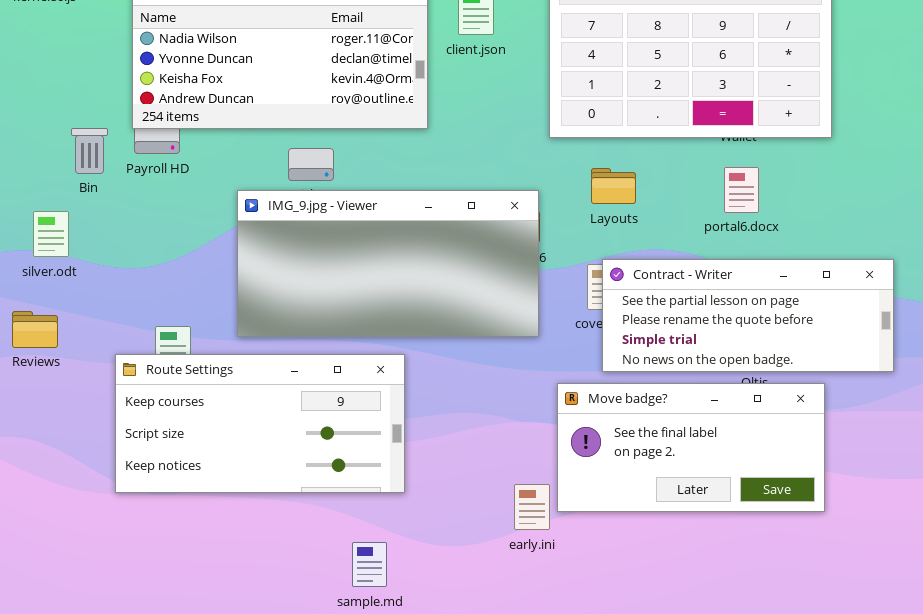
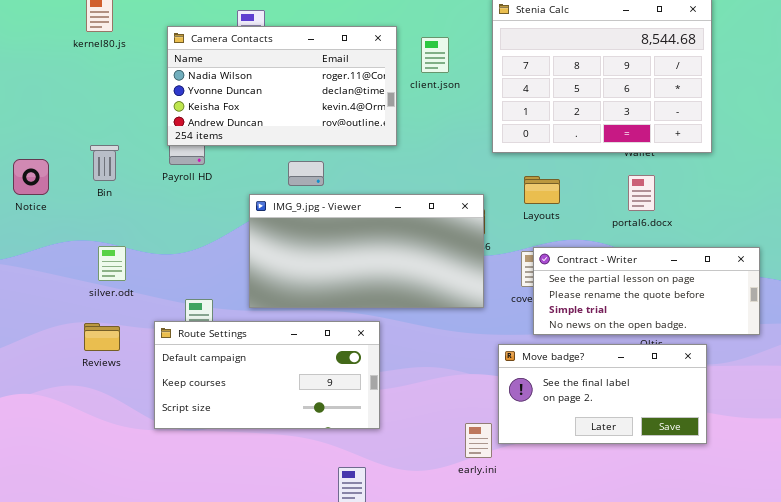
Bin: [71,128,108,174] -> [90,145,119,181], moved
silver.odt: [33,211,69,257] -> [98,246,126,281], moved
Reviews: [12,311,58,348] -> [84,323,120,351], moved
Route Settings: [115,354,405,493] -> [154,321,380,429], scrolled up 1 row

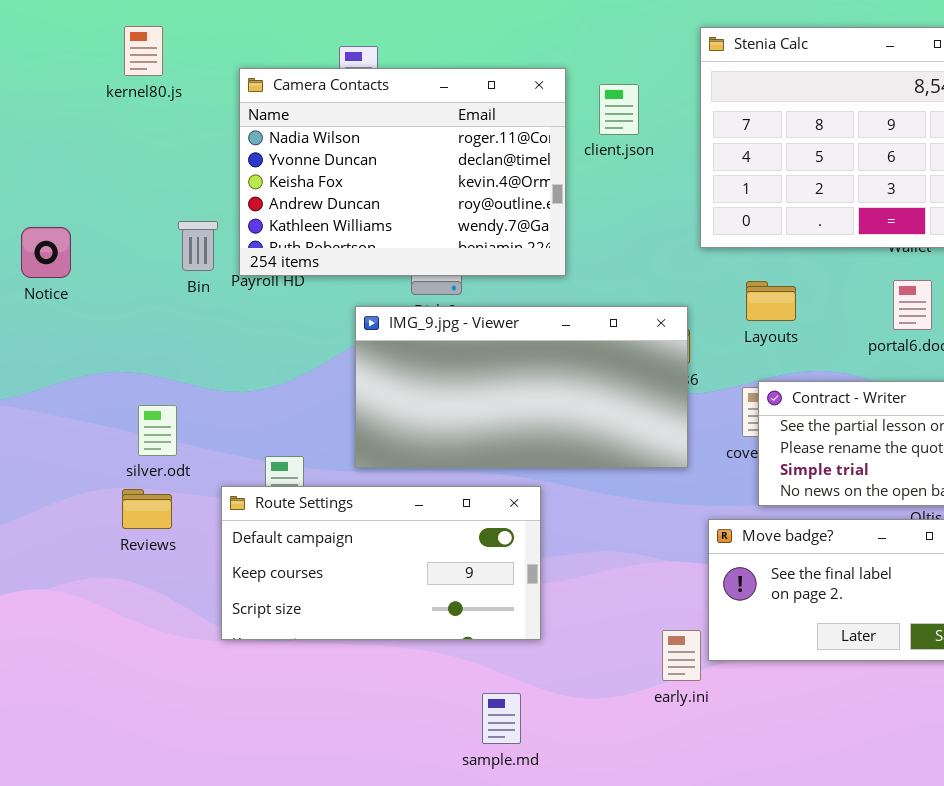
Camera Contacts: [167,26,397,146] -> [239,68,566,276], resized
Bin: [90,145,119,181] -> [178,221,218,271], moved
Notice: [13,159,49,195] -> [21,227,71,278], moved
silver.odt: [98,246,126,281] -> [138,405,177,456], moved

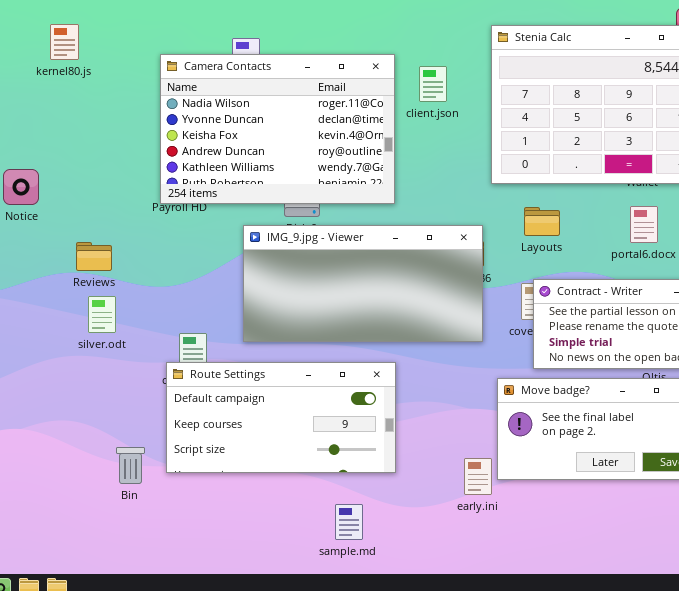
kernel80.js: [124,26,163,76] -> [50,24,79,60], moved
Bin: [178,221,218,271] -> [116,447,145,484], moved
Route Settings: [221,486,541,640] -> [166,362,396,473], moved
Reviews: [122,489,172,529] -> [76,242,112,271], moved

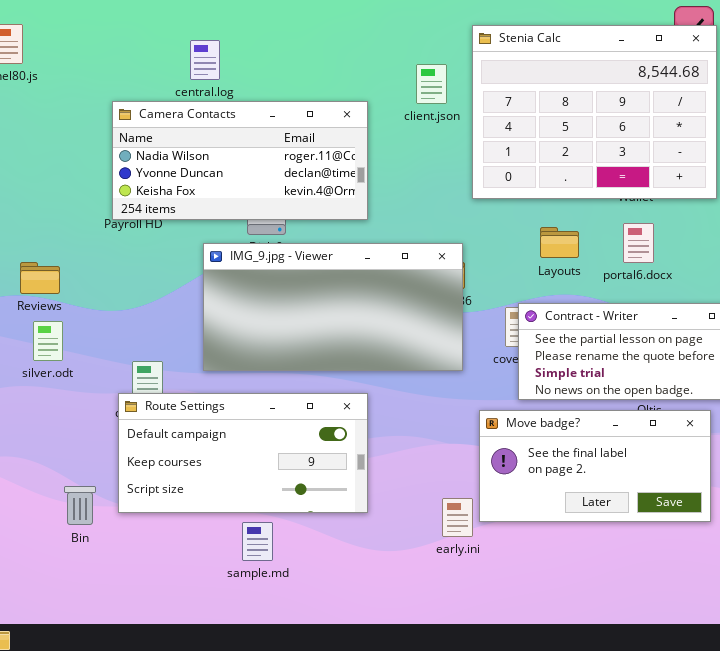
Camera Contacts: [160,54,395,204] -> [112,101,368,220], resized
client.json: [419,66,447,102] -> [416,64,447,104], moved
Layouts: [524,207,560,236] -> [540,227,579,258], moved
sample.md: [335,504,363,540] -> [242,522,273,561], moved

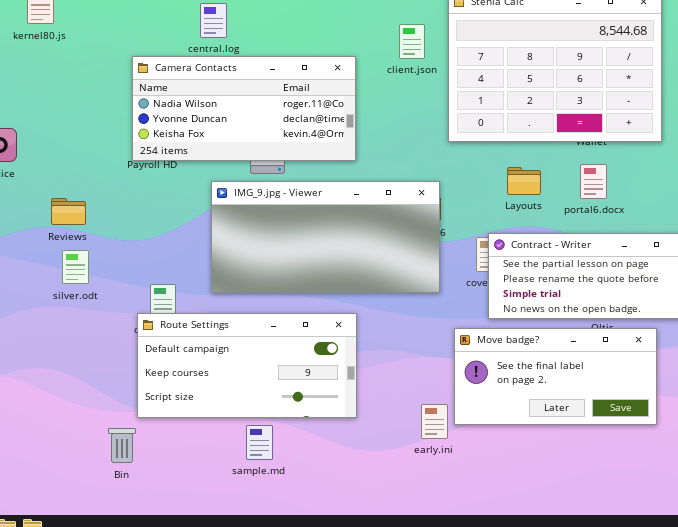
Bin: [64,486,96,525] -> [108,428,136,463], moved

